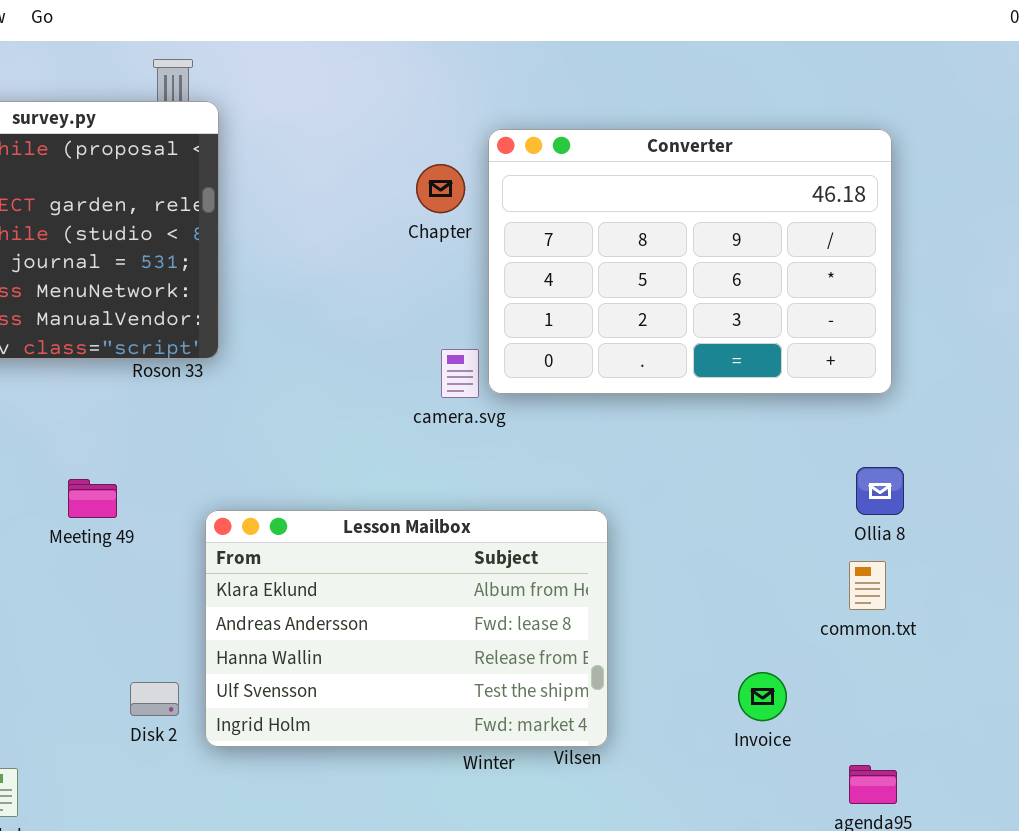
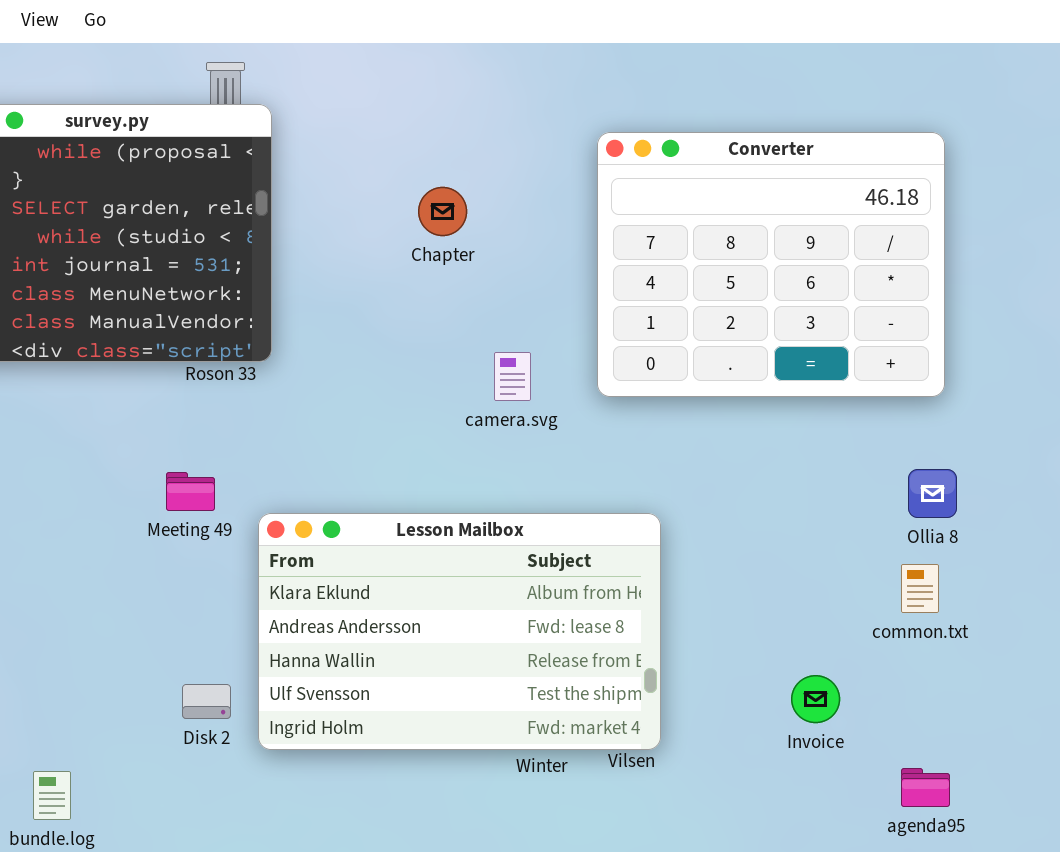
Converter: [488,129,892,394] -> [597,132,945,397], resized
Chapter: [416,164,465,213] -> [418,187,467,236], moved
Meeting 49: [68,479,117,518] -> [166,472,215,511], moved

